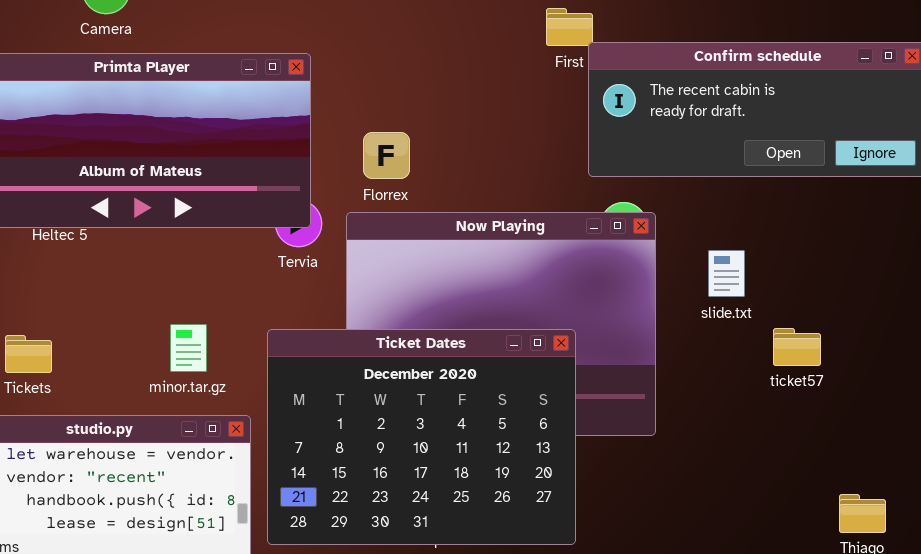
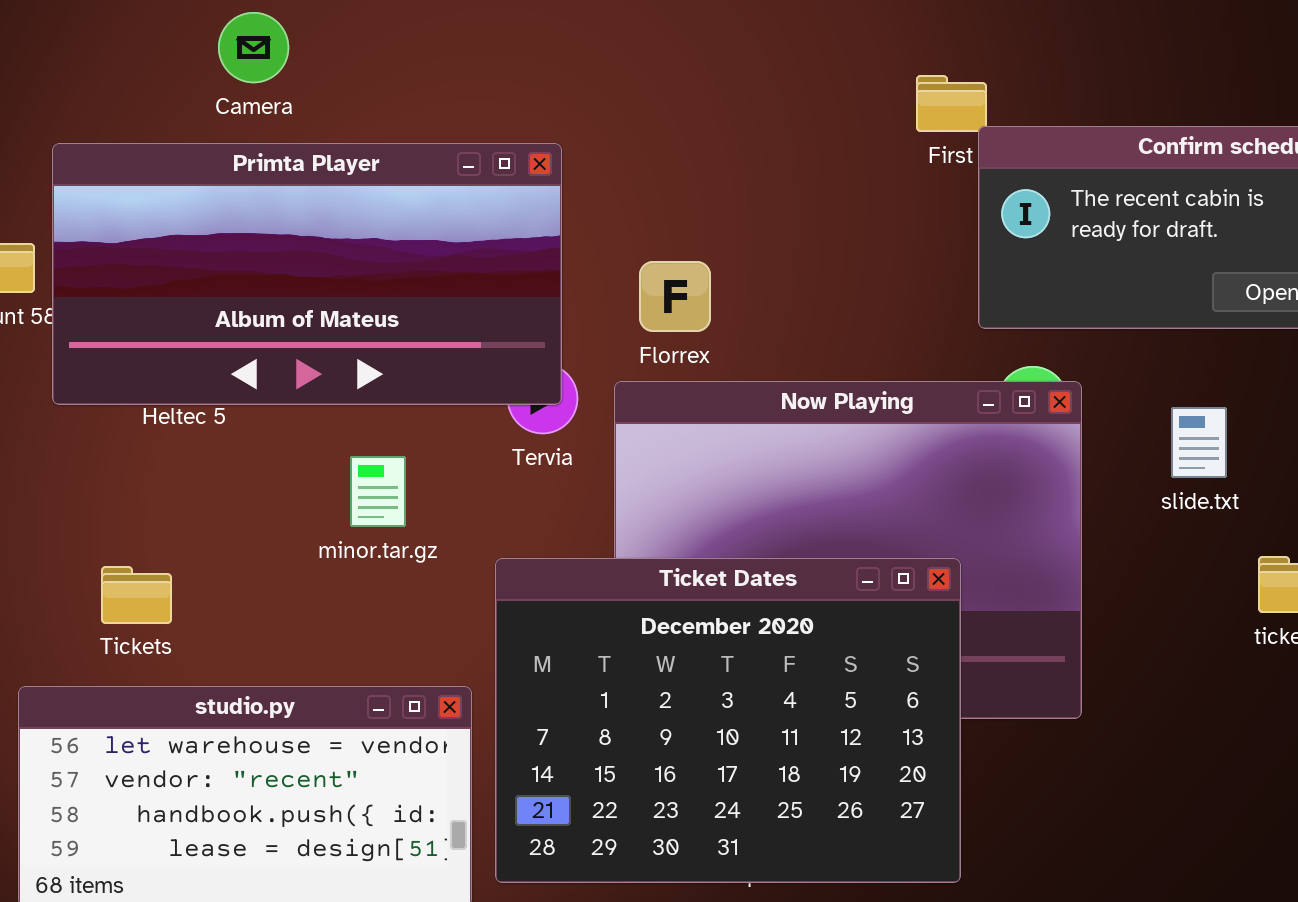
slide.txt: [708,250,745,297] -> [1171,407,1227,478], moved
minor.tar.gz: [170,324,207,372] -> [350,456,406,527], moved

